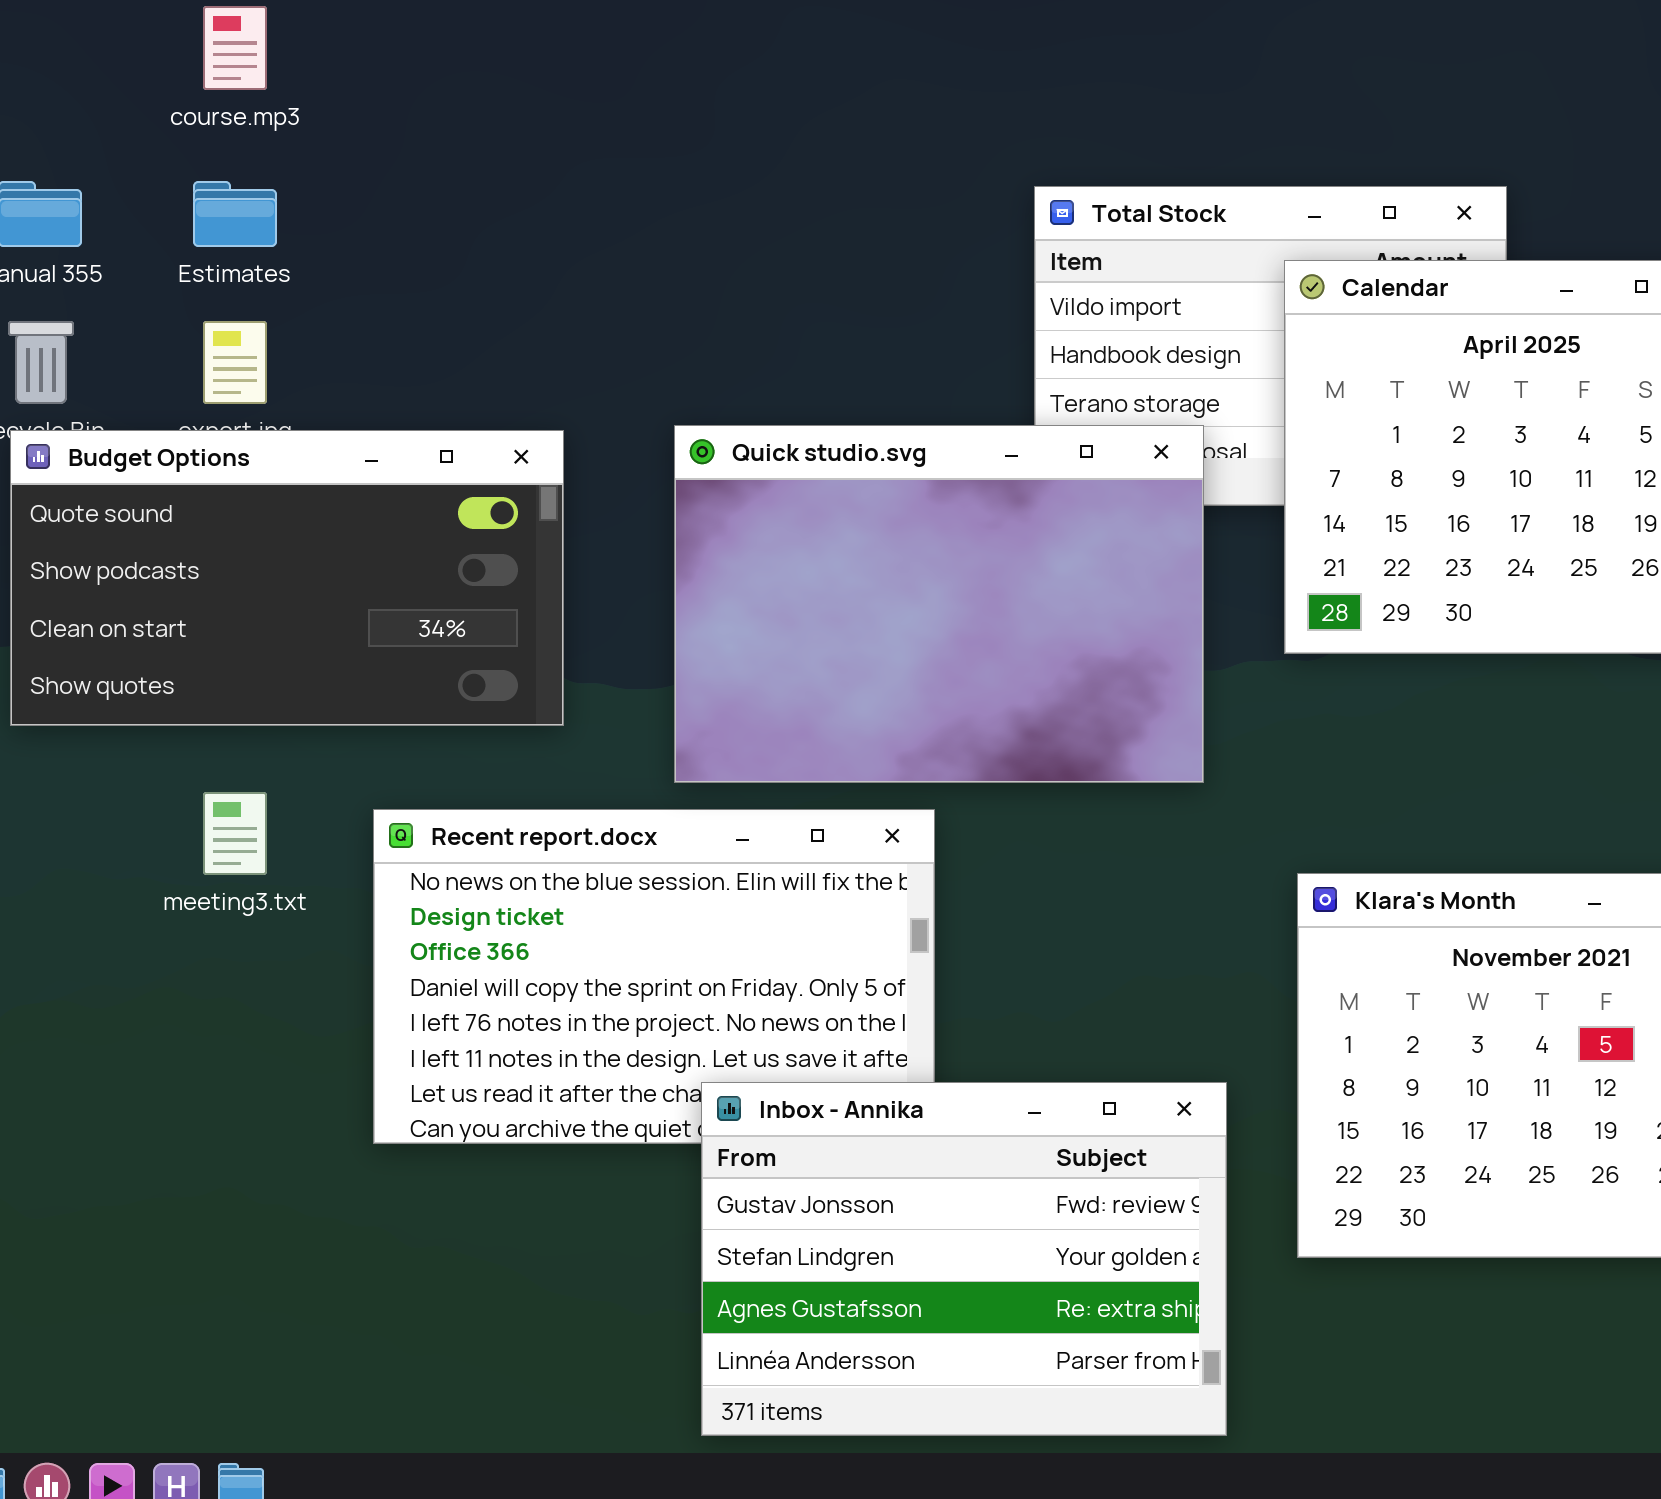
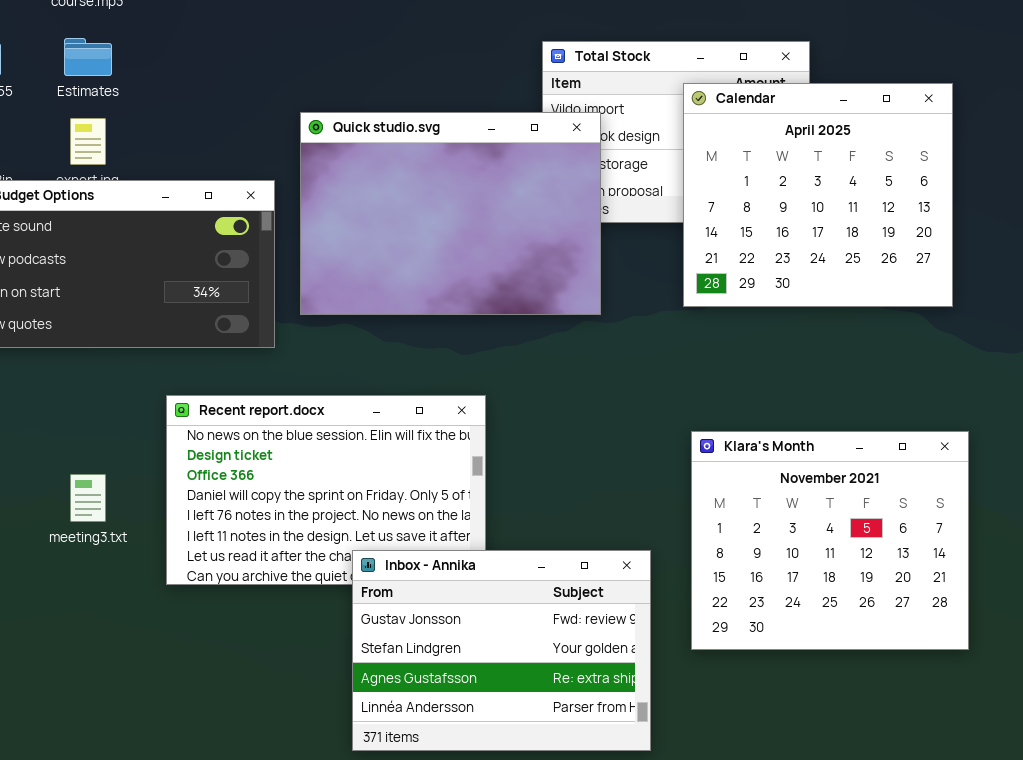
Quick studio.svg: [674,425,1204,783] -> [300,112,601,315], moved
meeting3.txt: [203,792,267,875] -> [70,474,106,522], moved

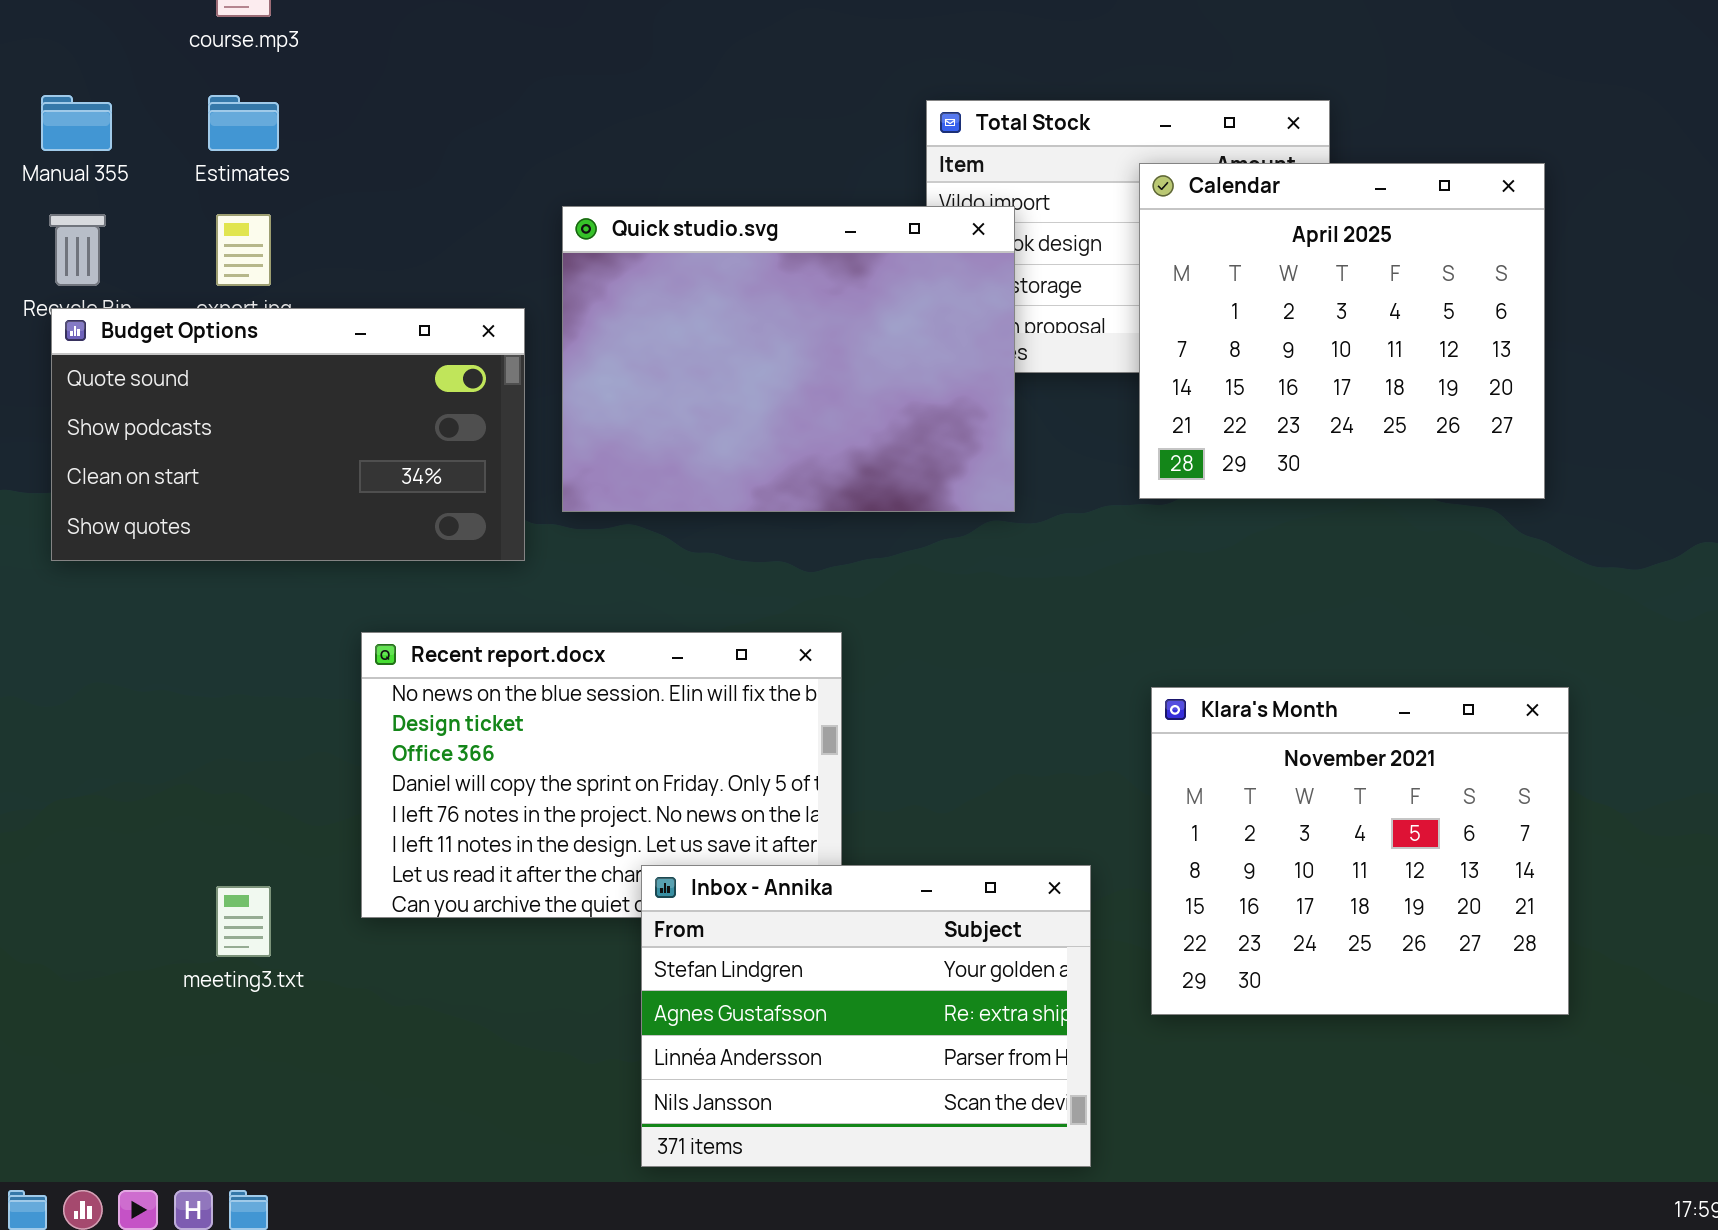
meeting3.txt: [70,474,106,522] -> [216,886,271,957], moved
Inbox - Annika: [352,550,651,751] -> [641,865,1091,1167], scrolled down 1 row

